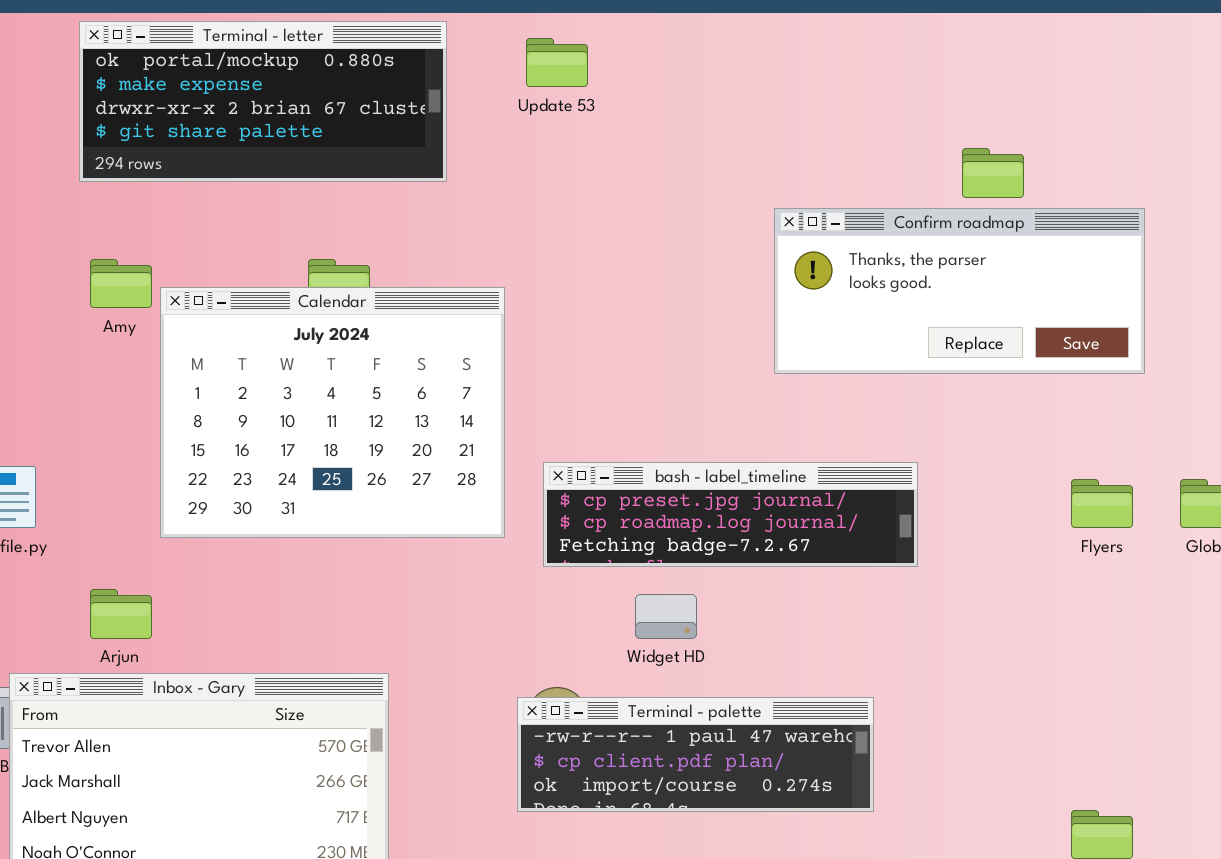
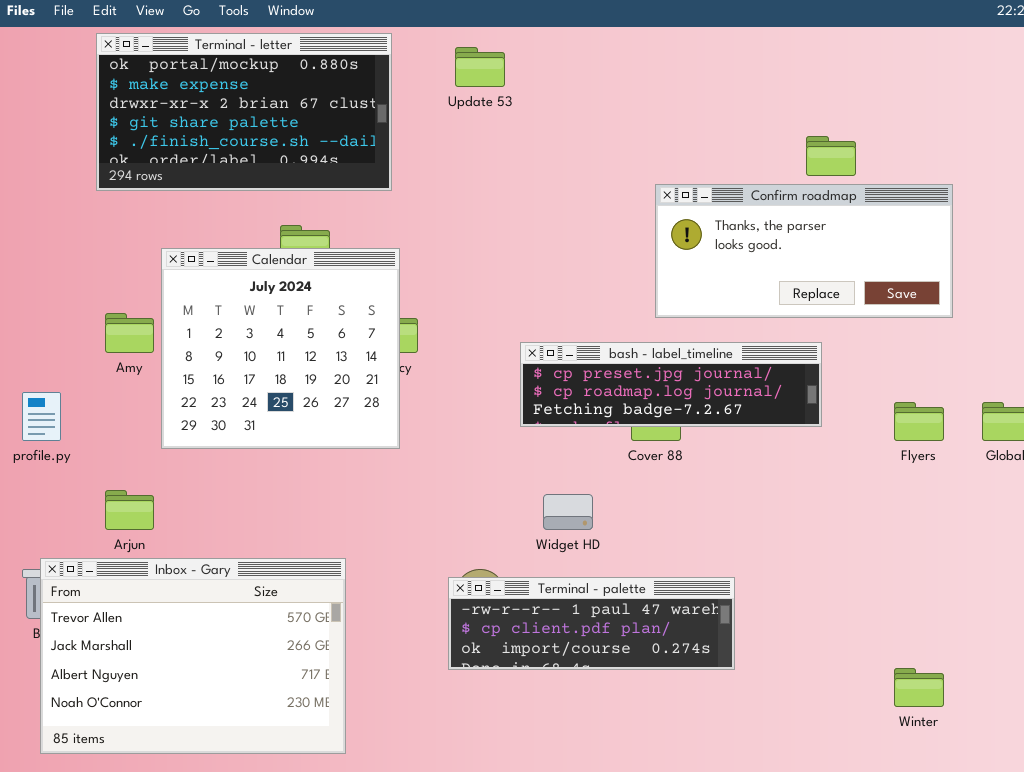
Terminal - letter: [79,21,447,182] -> [96,33,392,191], resized
Amy: [90,259,152,308] -> [105,313,154,353], moved
Calendar: [160,287,505,538] -> [161,248,400,449], resized
bash - label_timeline: [543,462,918,567] -> [520,342,822,427], moved

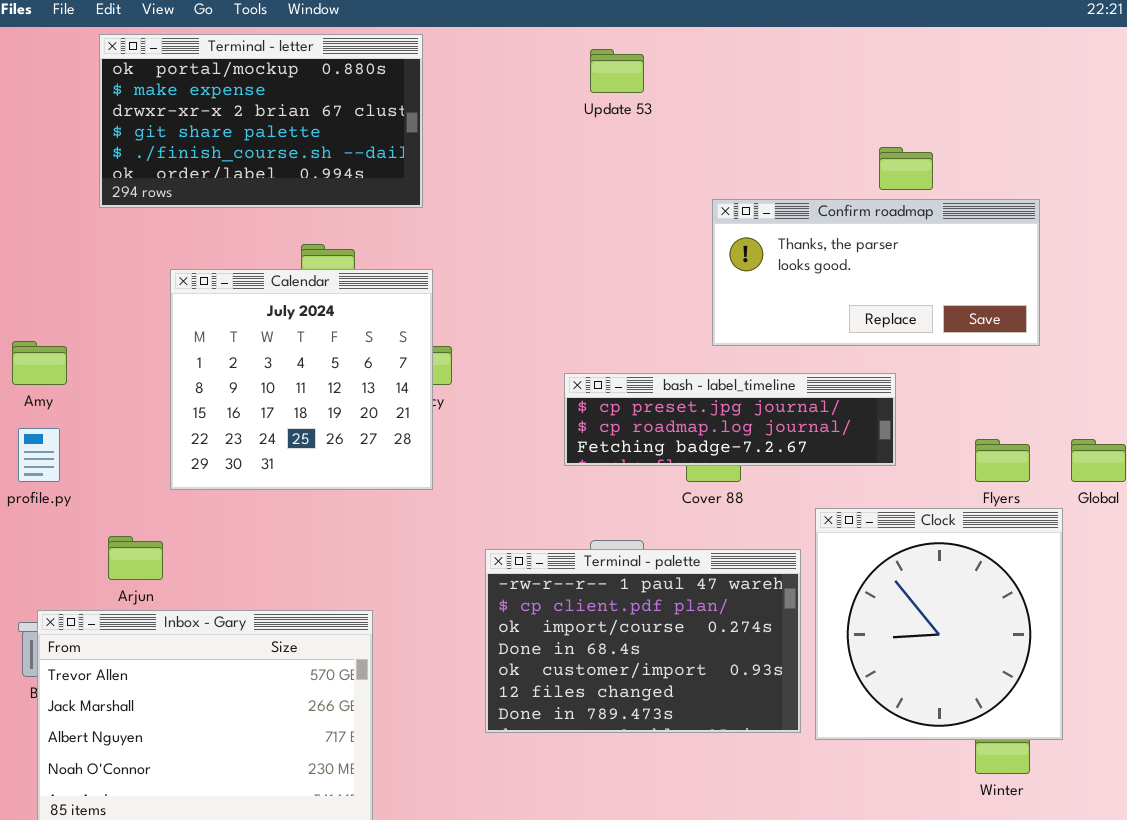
Update 53: [455,47,505,87] -> [590,49,644,93], moved
Amy: [105,313,154,353] -> [12,341,67,385], moved
Clock: none -> [815,508,1063,740], opened
Terminal - palette: [448,577,735,670] -> [485,549,801,733], resized

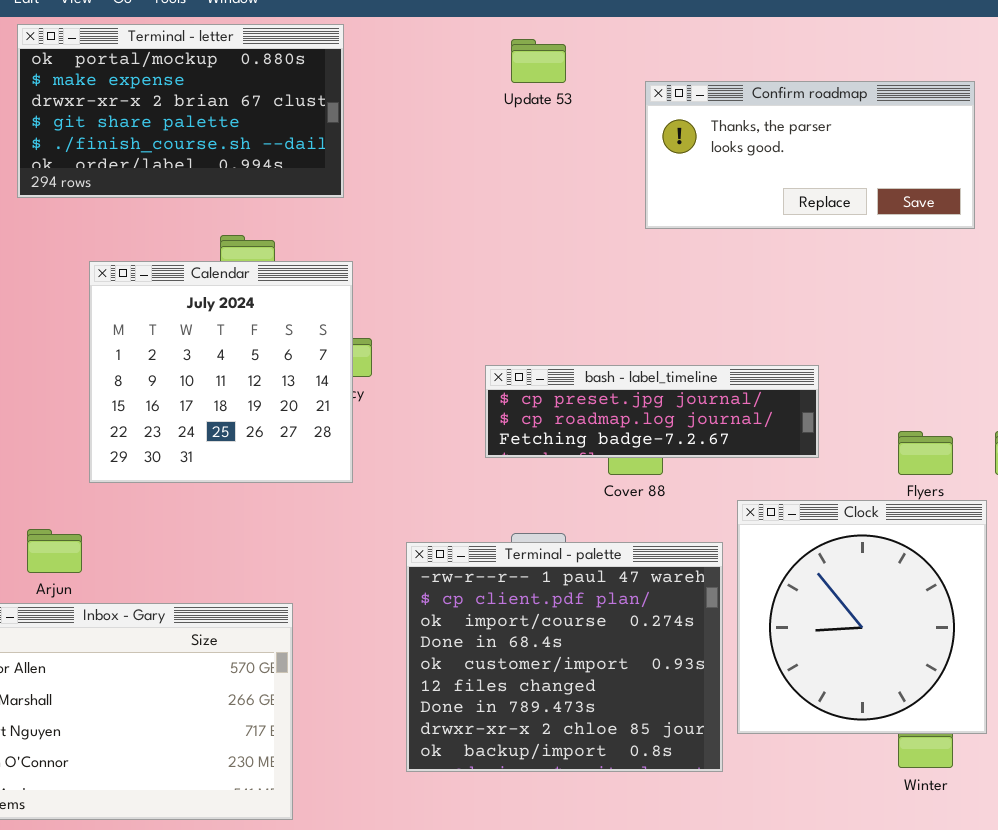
Confirm roadmap: [712,199,1040,346] -> [645,81,975,229], moved
Terminal - palette: [485,549,801,733] -> [406,542,723,772], resized

